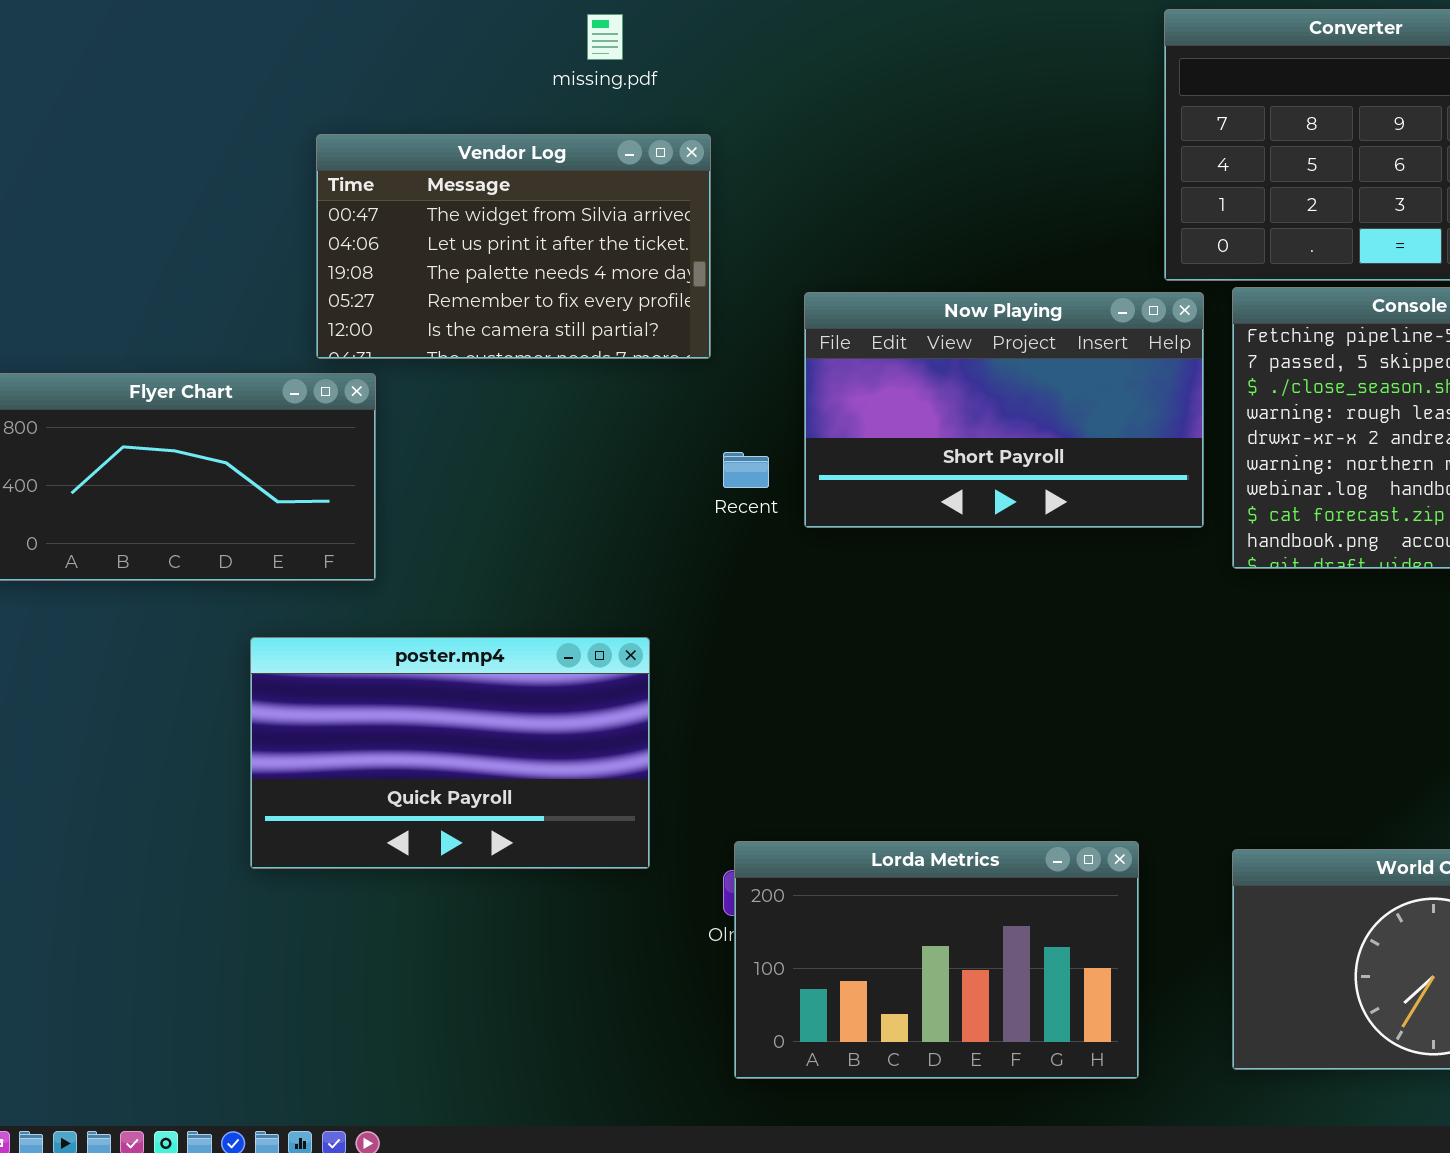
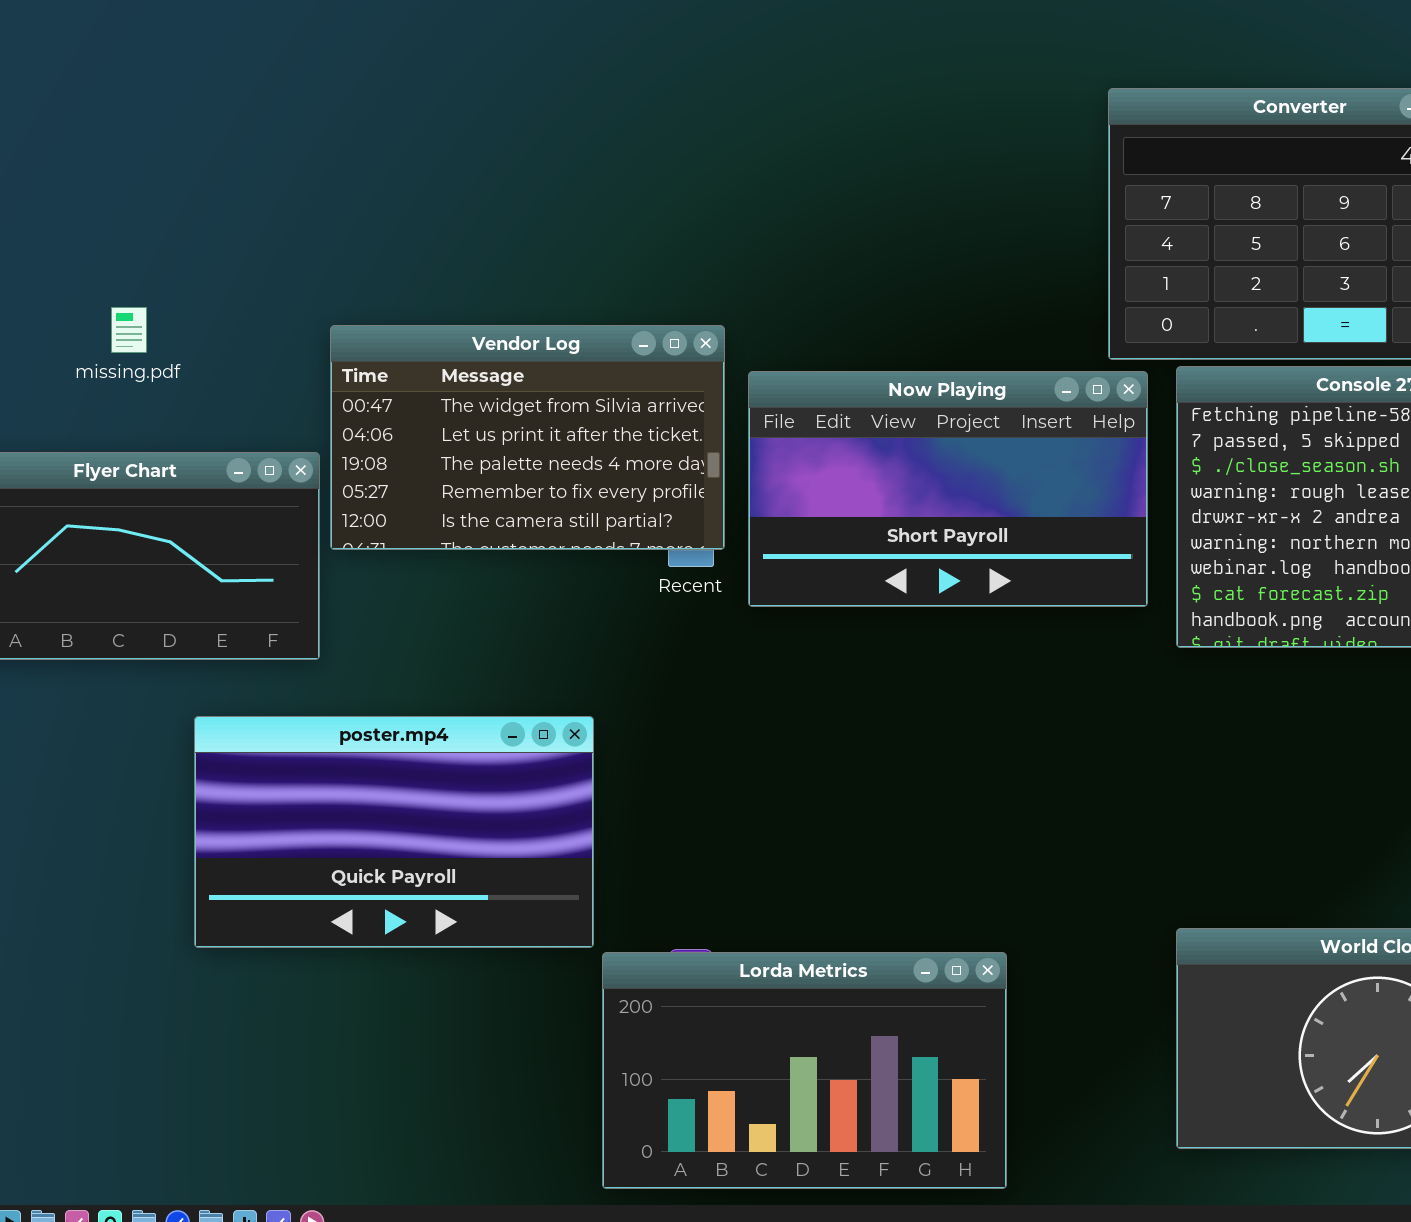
missing.pdf: [587,14,623,60] -> [111,307,147,353], moved
Vendor Log: [316,134,711,359] -> [330,325,725,550], moved
Lorda Metrics: [734,841,1139,1079] -> [602,952,1007,1189], moved

